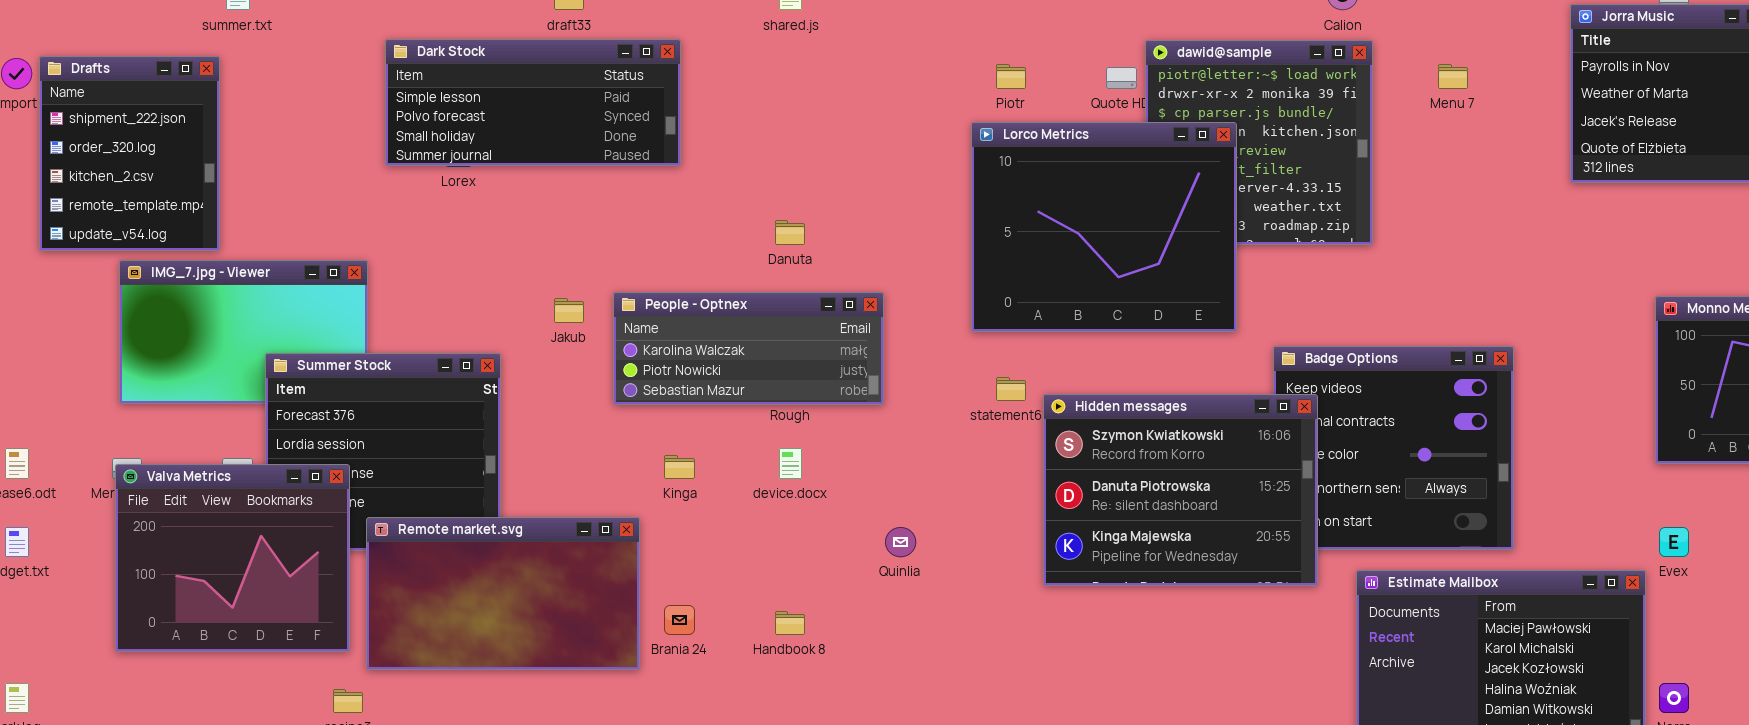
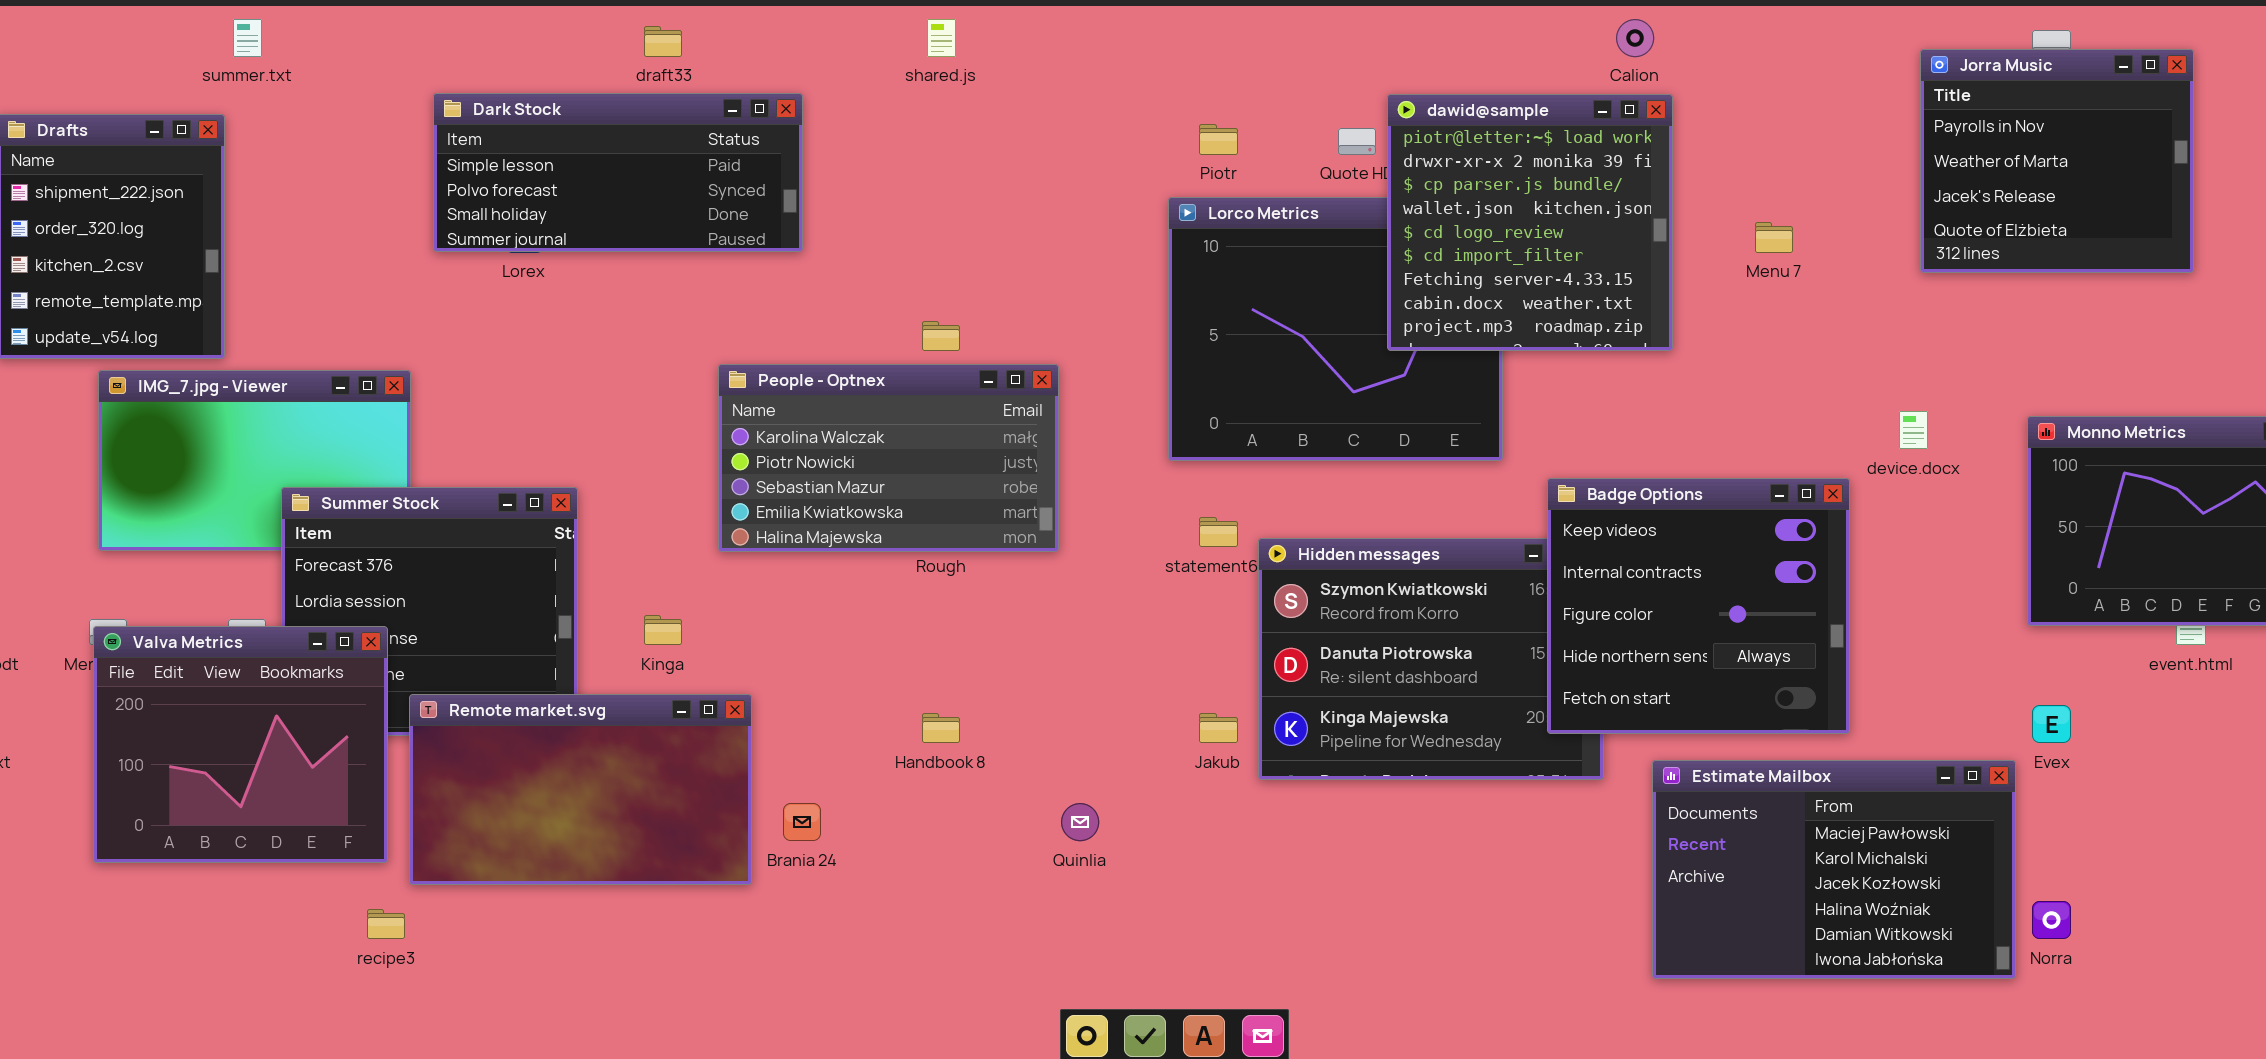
dawid@sample: [1145,40,1373,245] -> [1387,94,1673,351], raised
Menu 7: [1438,64,1468,89] -> [1755,222,1793,253], moved
People - Optnex: [613,292,884,405] -> [718,364,1059,552], resized
Jakub: [554,298,584,323] -> [1199,713,1238,743], moved
Badge Options: [1273,346,1514,550] -> [1547,478,1850,734], raised
device.docx: [779,448,802,479] -> [1899,411,1928,449], moved
Kinga: [664,455,695,479] -> [644,615,682,645], moved
Quinlia: [885,527,916,557] -> [1061,803,1099,841], moved
Handbook 8: [775,611,805,635] -> [922,713,960,743], moved

